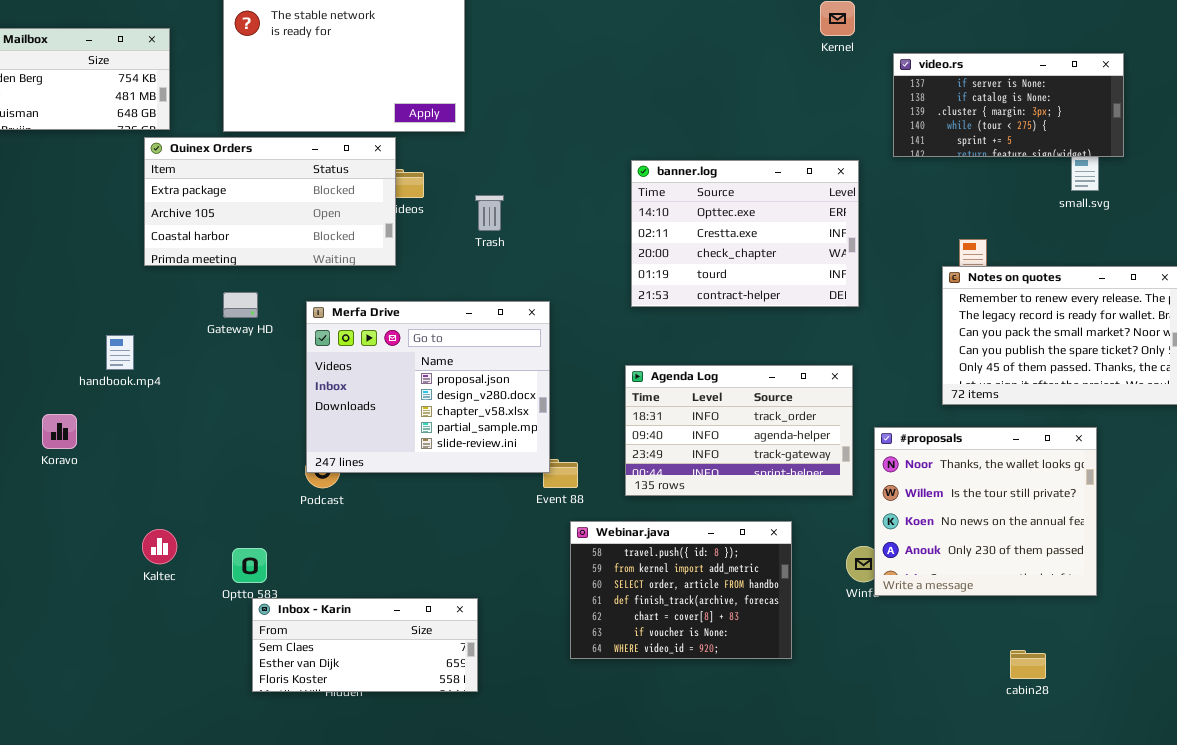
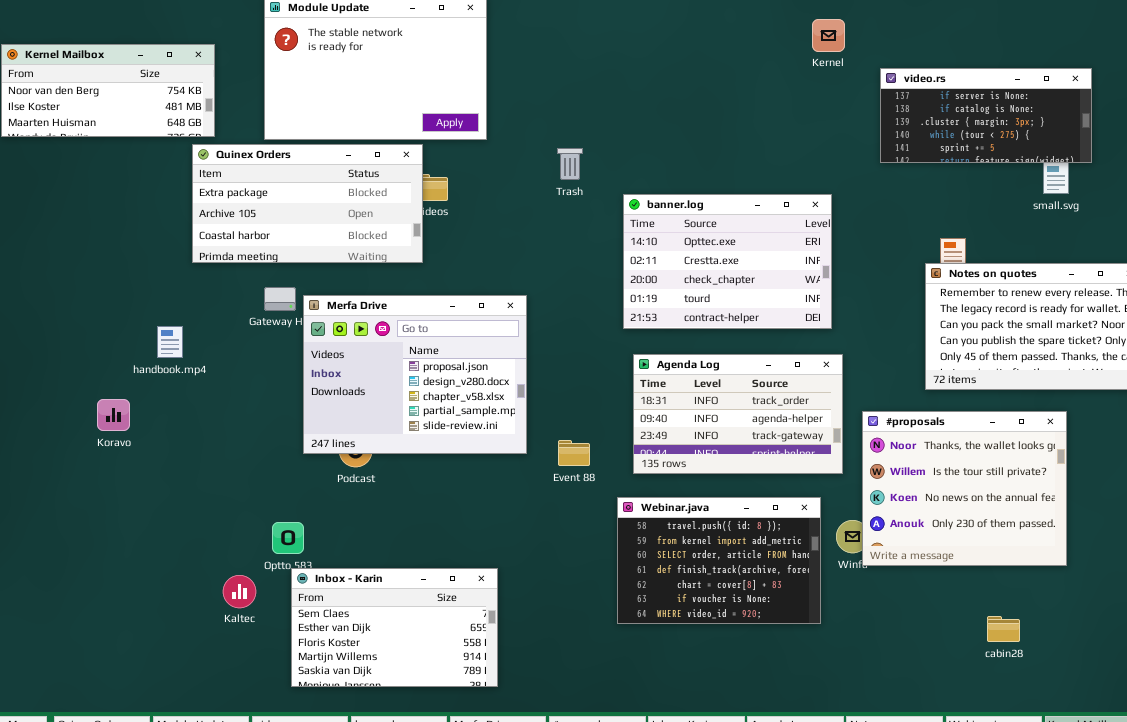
banner.log: [631,160,859,307] -> [623,194,832,329], moved
Trash: [475,195,504,231] -> [557,148,583,180], moved
Merfa Drive: [306,301,550,473] -> [303,295,527,454], moved
Webinar.java: [570,521,792,659] -> [617,497,821,624], moved
Kaltec: [142,529,177,564] -> [223,575,256,608], moved
Inbox - Karin: [252,598,478,692] -> [291,568,498,687], resized

